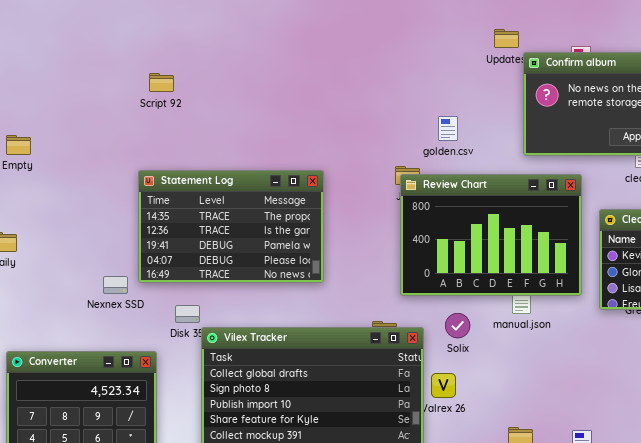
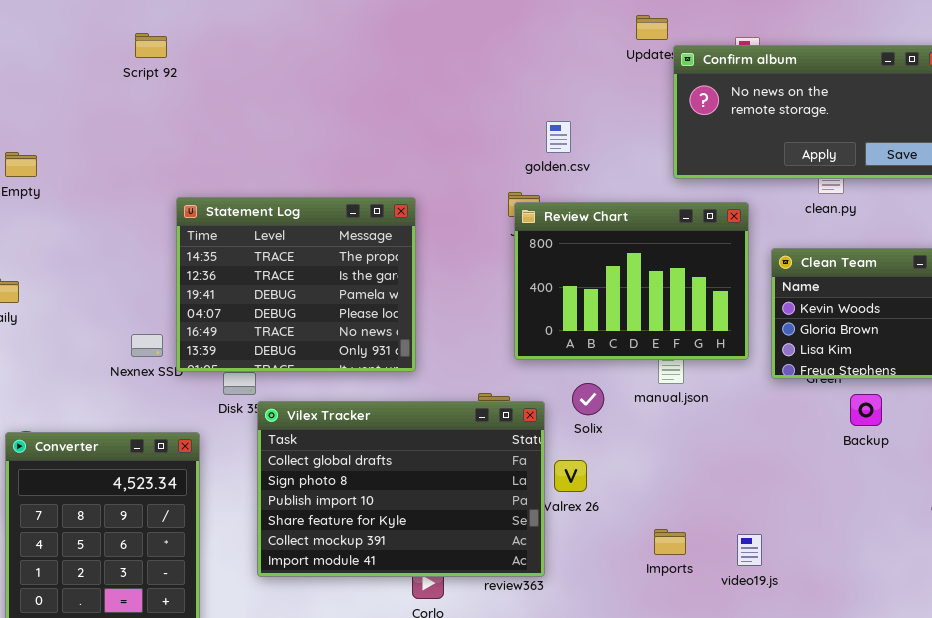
Script 92: [149,73,174,92] -> [135,33,167,58], moved
golden.csv: [438,116,458,141] -> [546,121,571,153], moved
Statement Log: [138,170,324,283] -> [176,197,416,372], resized

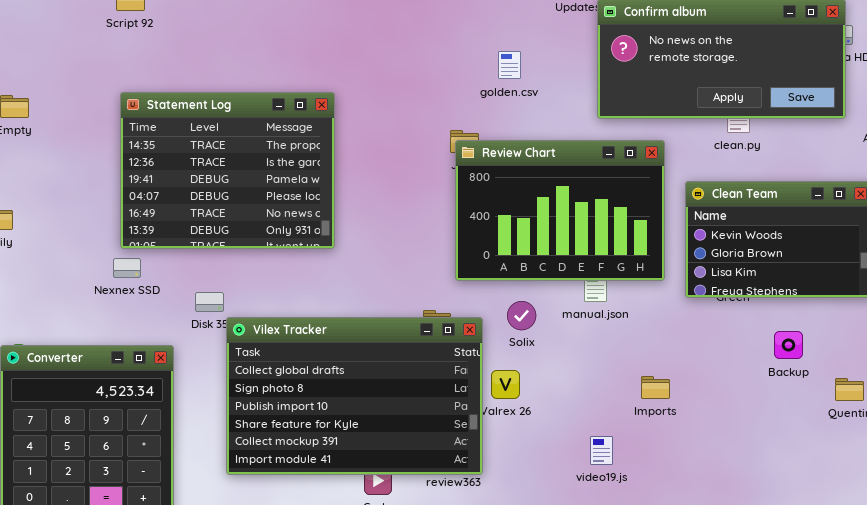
golden.csv: [546,121,571,153] -> [498,51,521,79], moved
Statement Log: [176,197,416,372] -> [120,92,335,249], moved
Backup: [850,394,882,426] -> [774,331,803,359], moved
Imports: [654,529,686,555] -> [641,376,670,399], moved
video19.js: [737,534,762,566] -> [590,436,613,465], moved

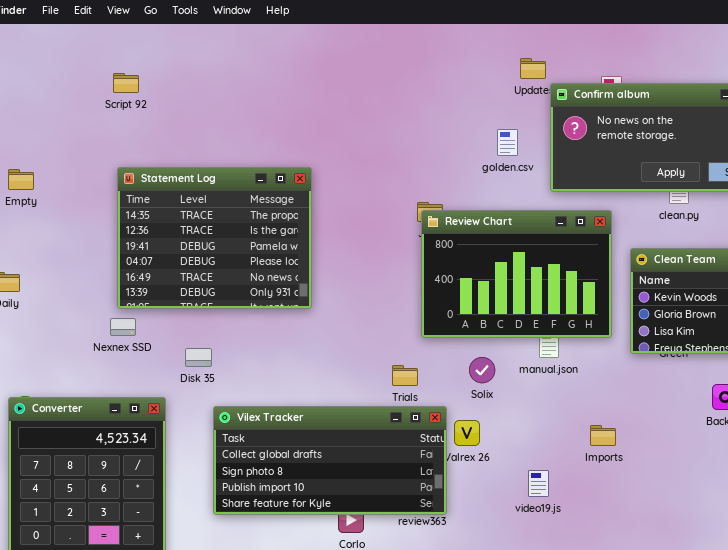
golden.csv: [498,51,521,79] -> [497,129,518,156], moved
Vilex Tracker: [226,317,483,475] -> [213,406,447,515], resized
video19.js: [590,436,613,465] -> [528,470,549,497], moved

